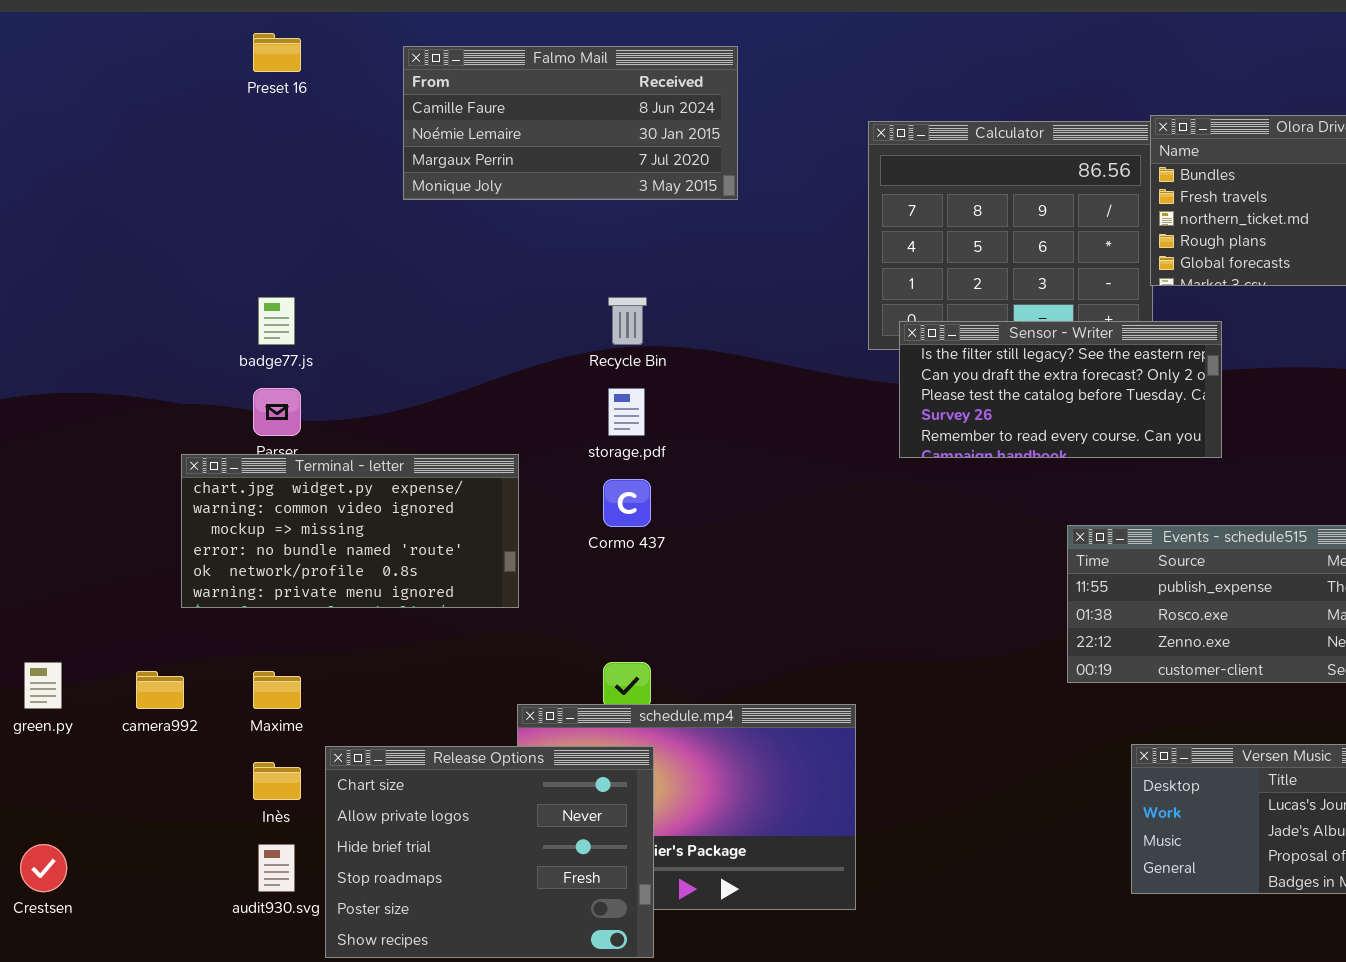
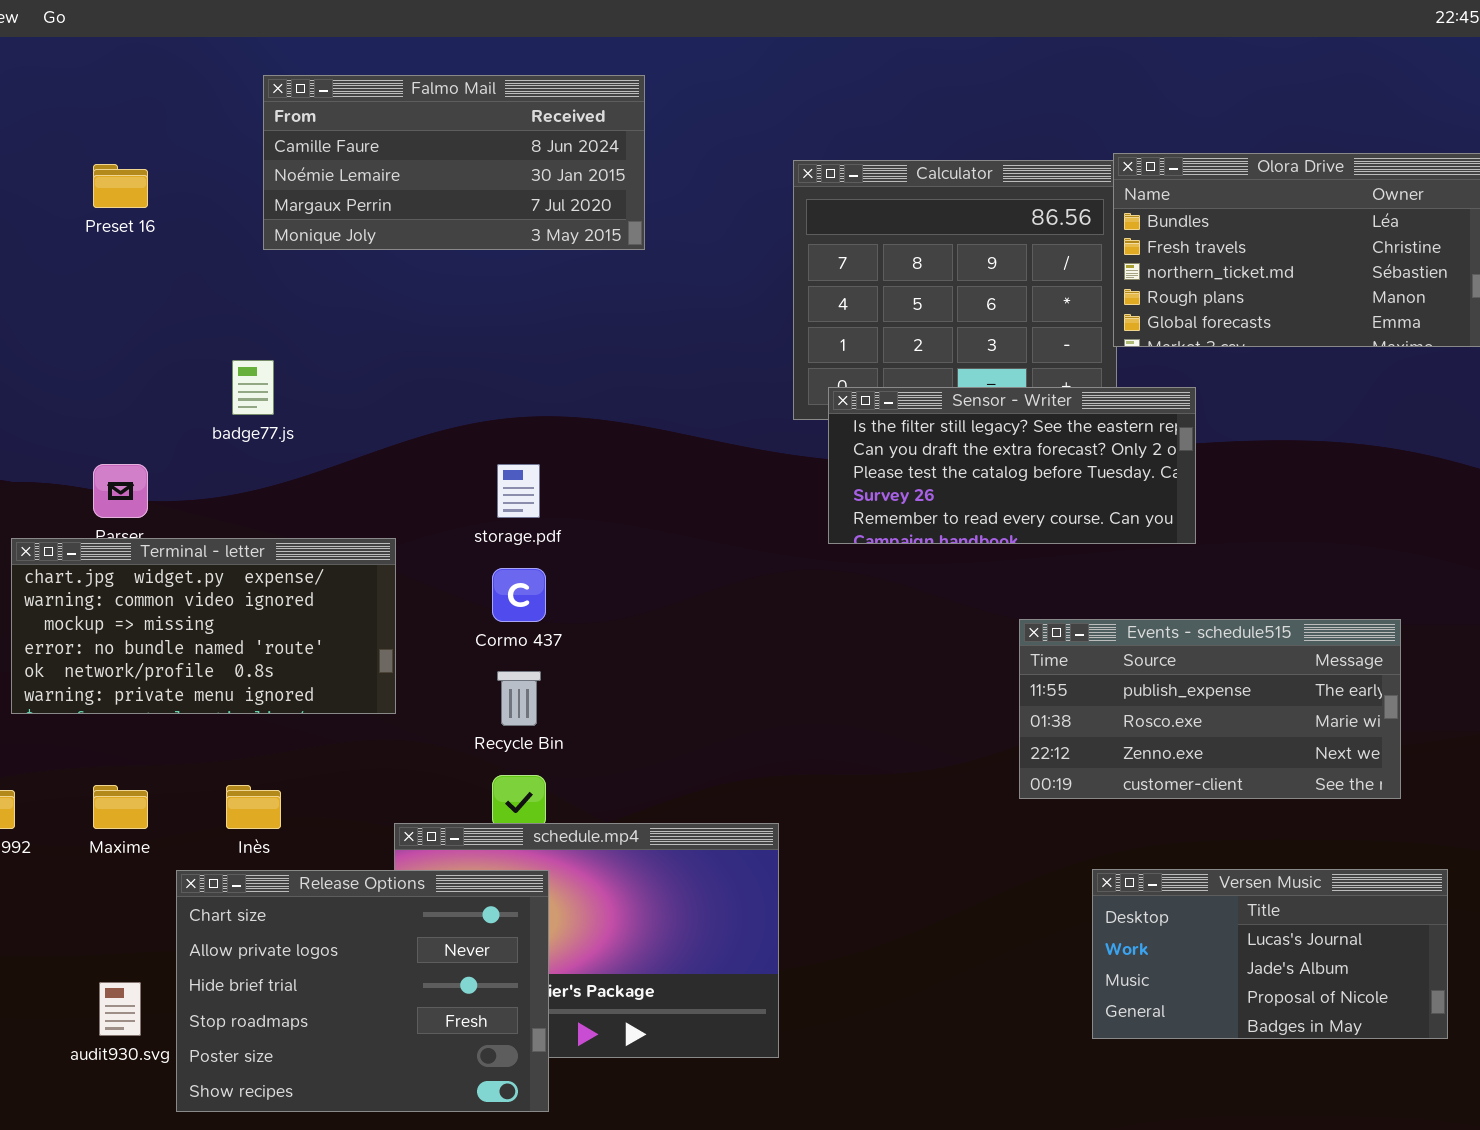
Preset 16: [253,33,301,72] -> [93,164,148,208], moved
badge77.js: [258,297,295,345] -> [232,360,274,415], moved
Recycle Bin: [608,297,647,345] -> [497,671,541,726], moved
Inès: [253,762,301,800] -> [226,785,281,829], moved

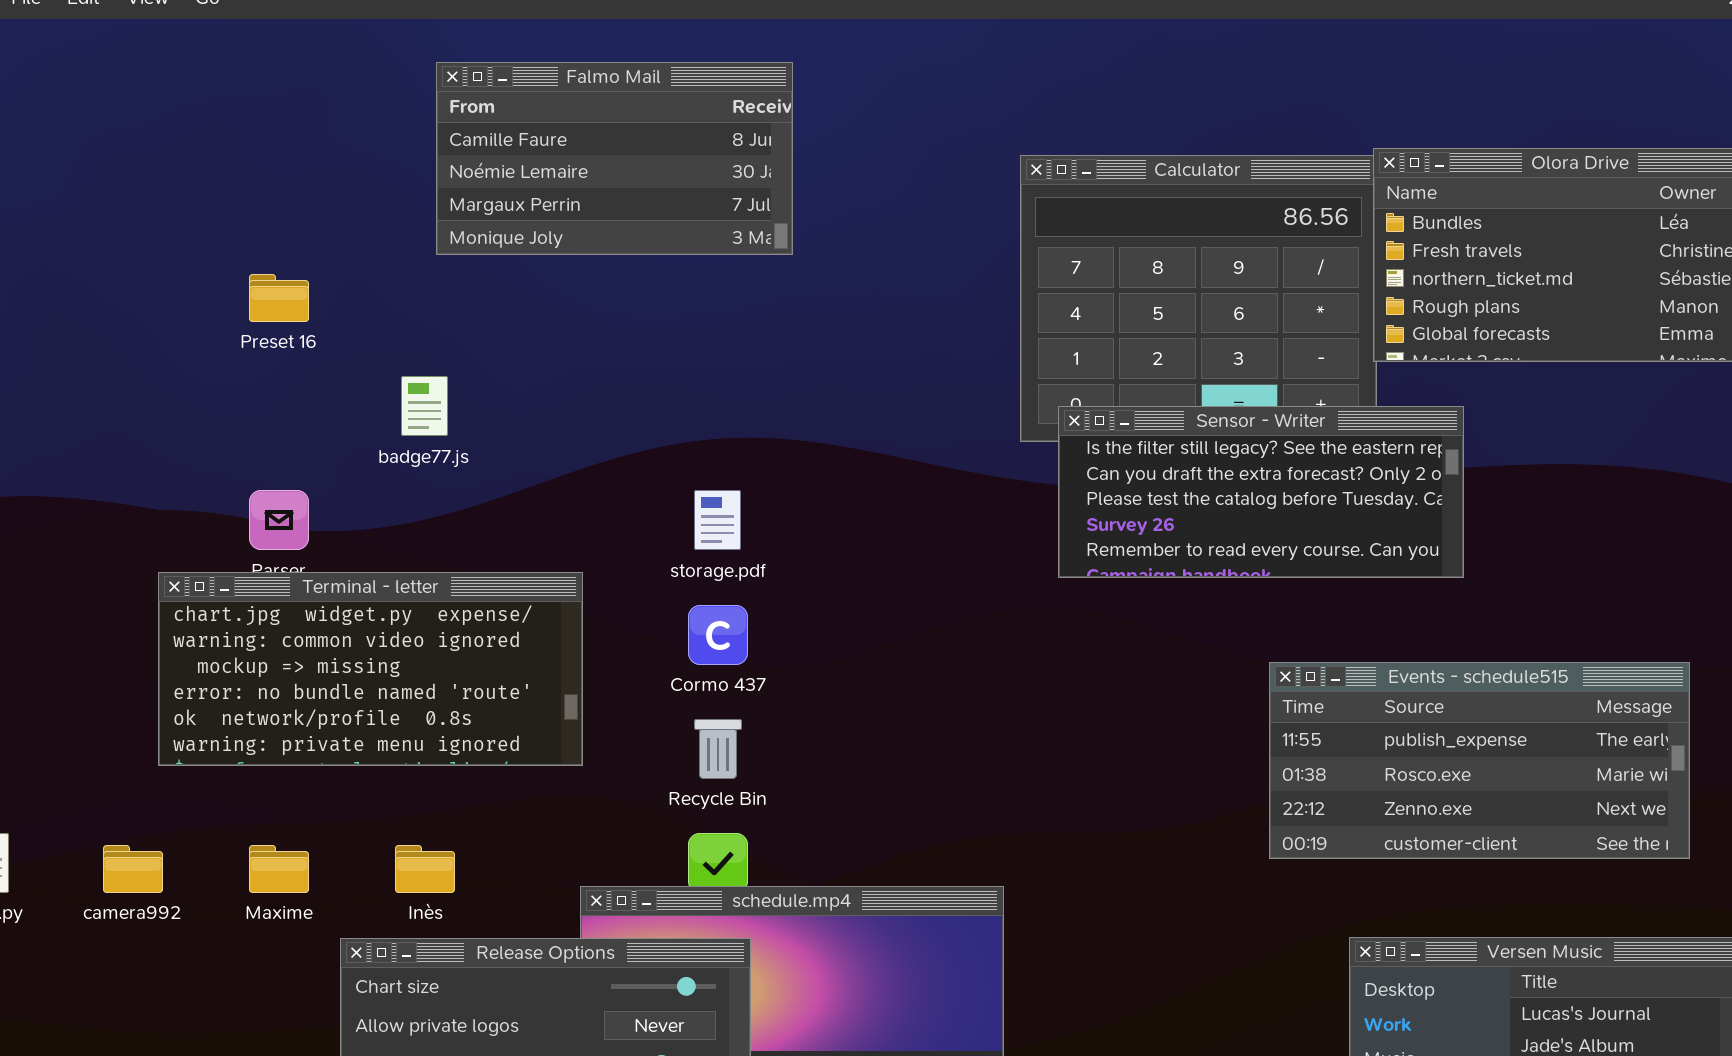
Falmo Mail: [263,75,645,250] -> [436,62,793,255], resized
Preset 16: [93,164,148,208] -> [249,274,309,322], moved

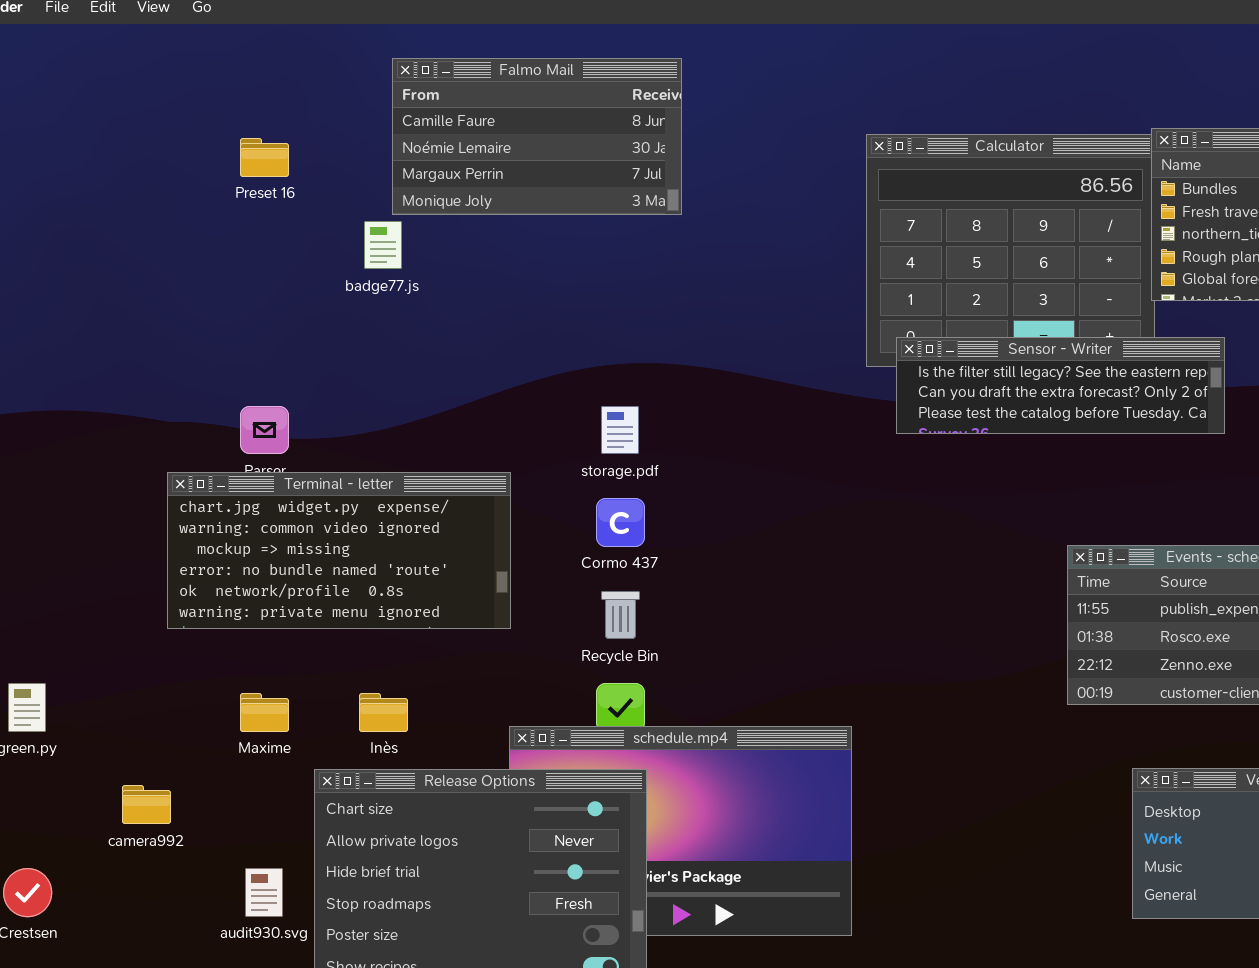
Preset 16: [249,274,309,322] -> [240,138,289,177], moved
badge77.js: [401,376,448,436] -> [364,221,402,269], moved
Sensor - Writer: [1058,406,1464,578] -> [896,337,1225,434], resized
camera992: [103,845,163,893] -> [122,785,171,824], moved

